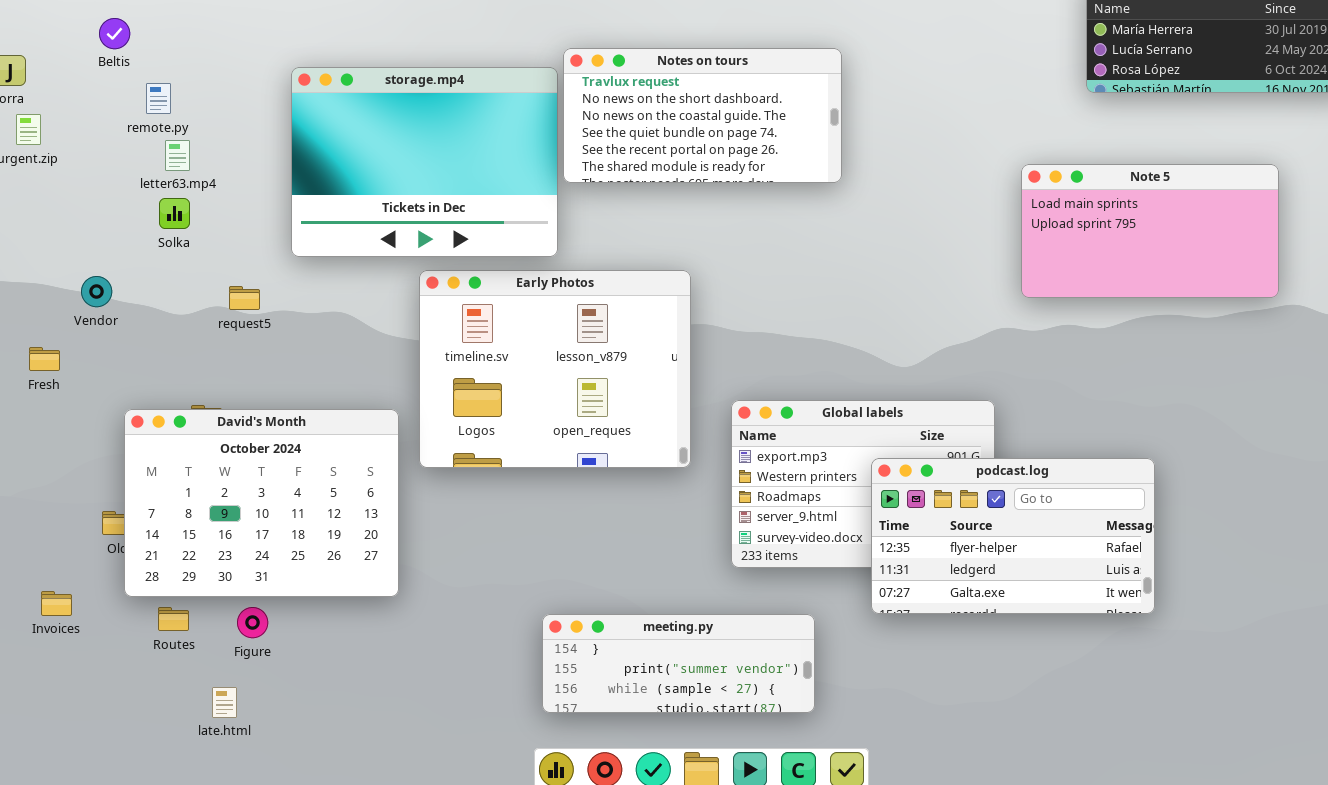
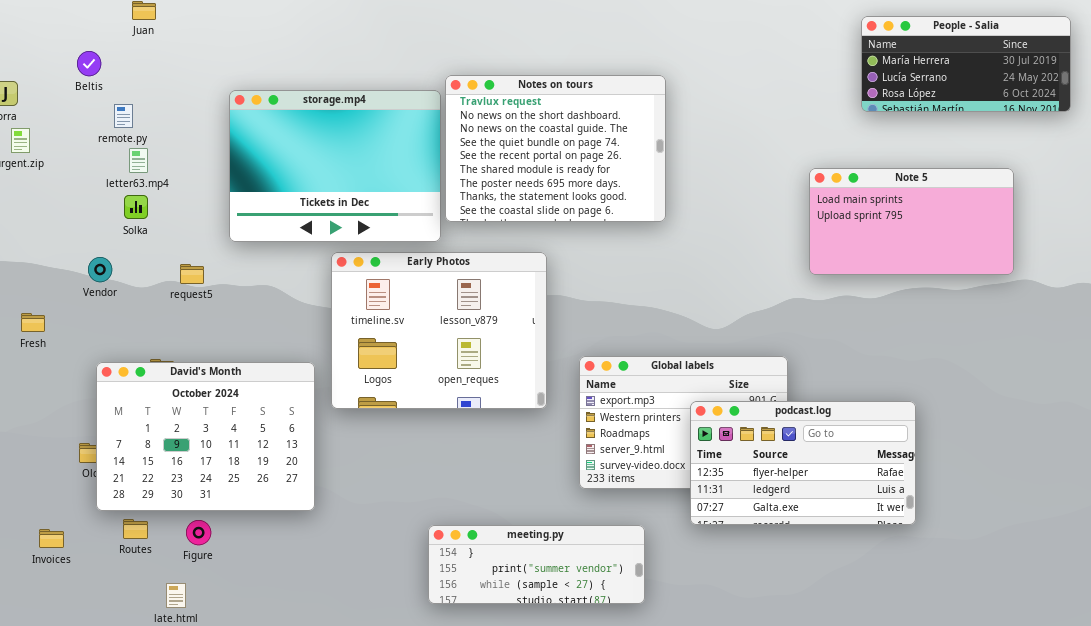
Notes on tours: [563,48,842,183] -> [445,75,666,222], resized
Vendor: [81,276,112,307] -> [88,257,112,282], moved
Invoices: [41,591,72,616] -> [39,529,64,548], moved

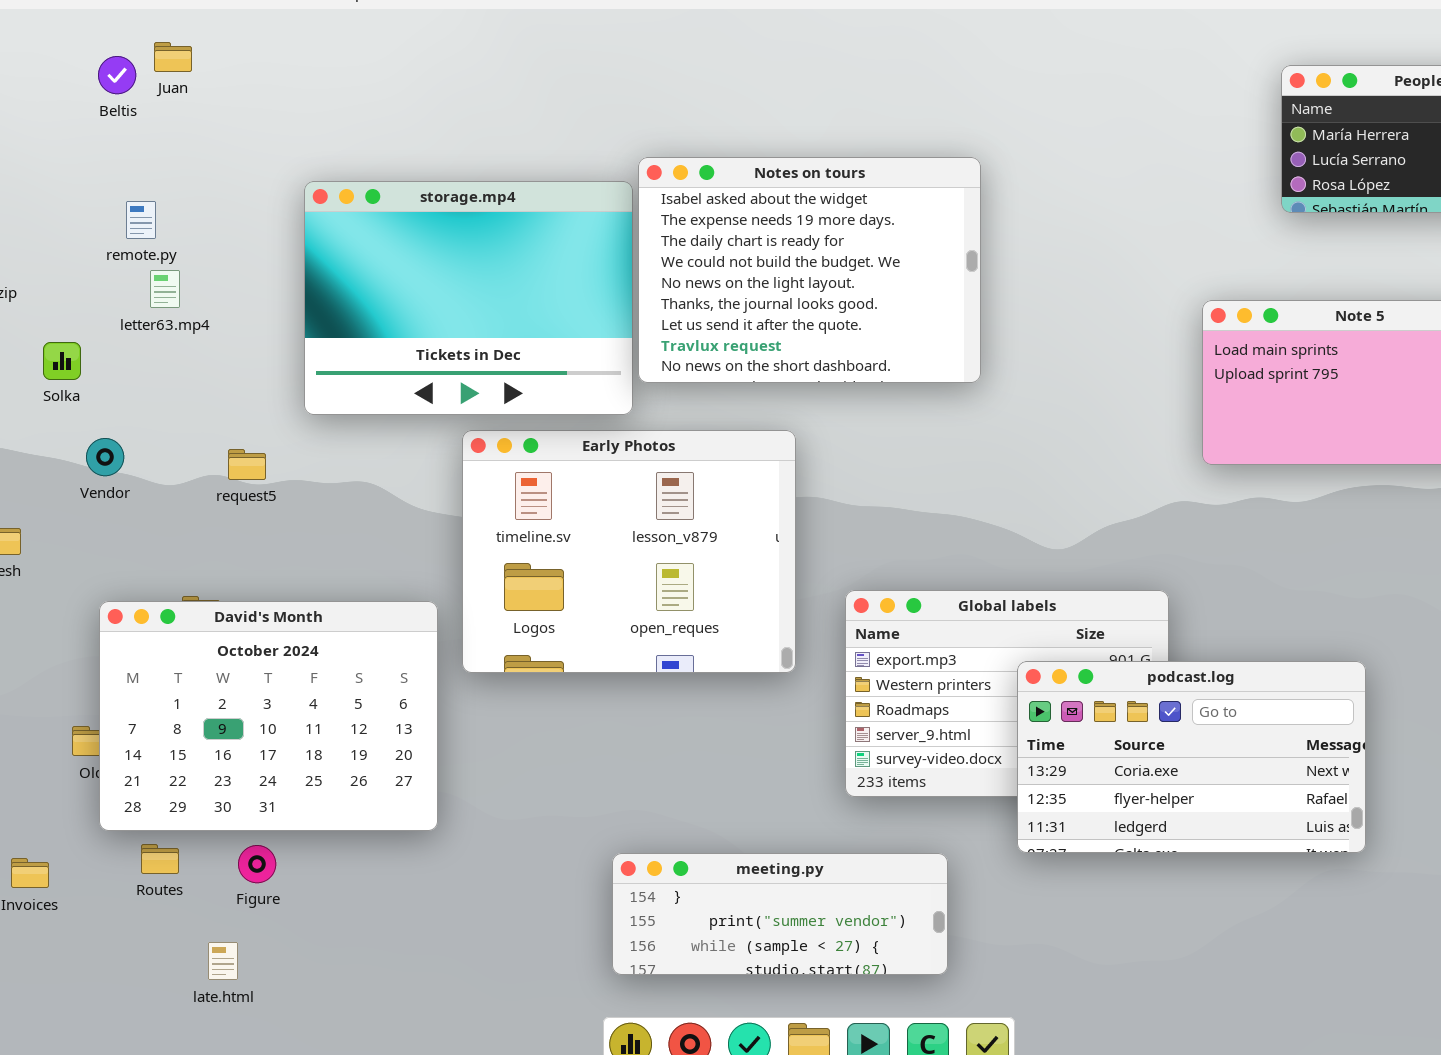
Beltis: [77,51,101,76] -> [98,56,136,94], moved
Notes on tours: [445,75,666,222] -> [638,157,981,383], scrolled up 7 rows
Solka: [124,195,148,219] -> [43,342,81,380], moved
podcast.log: [690,401,916,525] -> [1017,661,1366,853], scrolled up 1 row

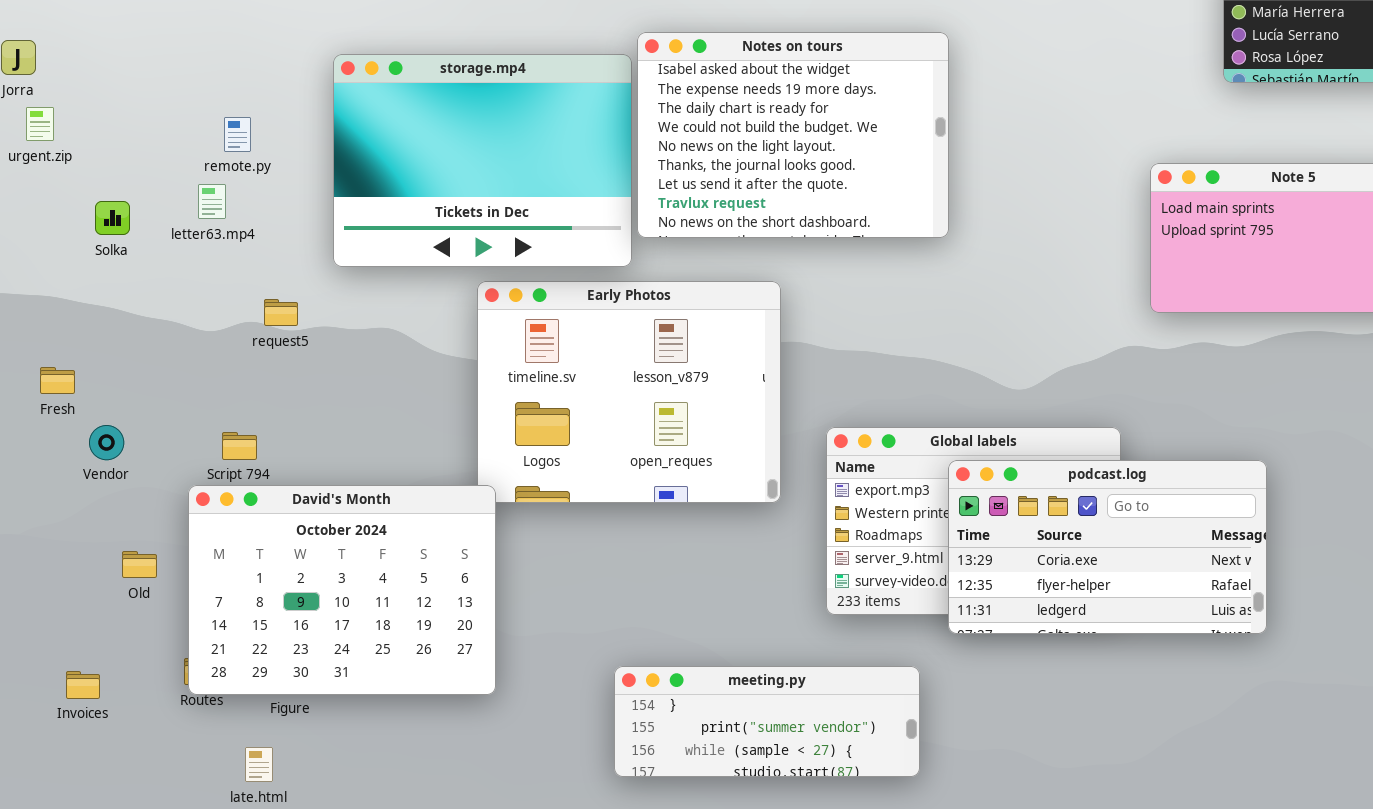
remote.py: [126,201,156,239] -> [224,117,251,152], moved
letter63.mp4: [150,270,180,308] -> [198,184,226,219], moved
Vendor: [86,438,124,476] -> [89,425,124,460], moved
David's Month: [99,601,438,831] -> [188,485,496,695], moved
podcast.log: [1017,661,1366,853] -> [948,460,1267,634], moved

